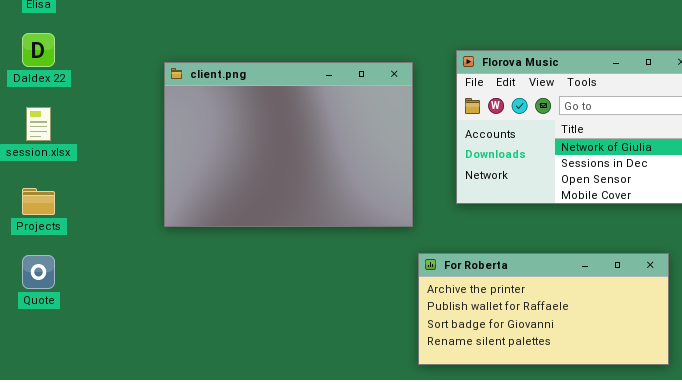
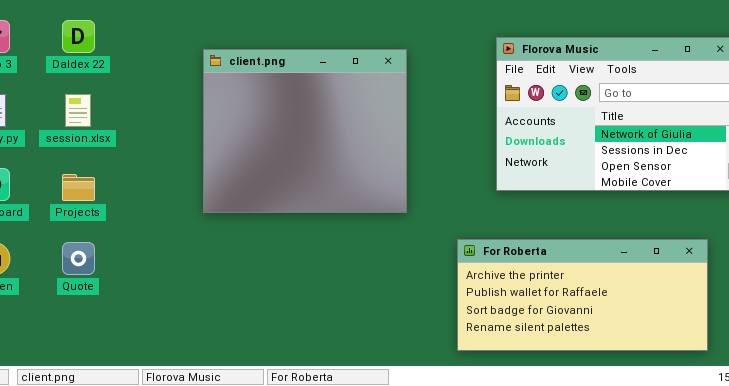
client.png: [164,62,413,227] -> [203,49,407,213], resized

